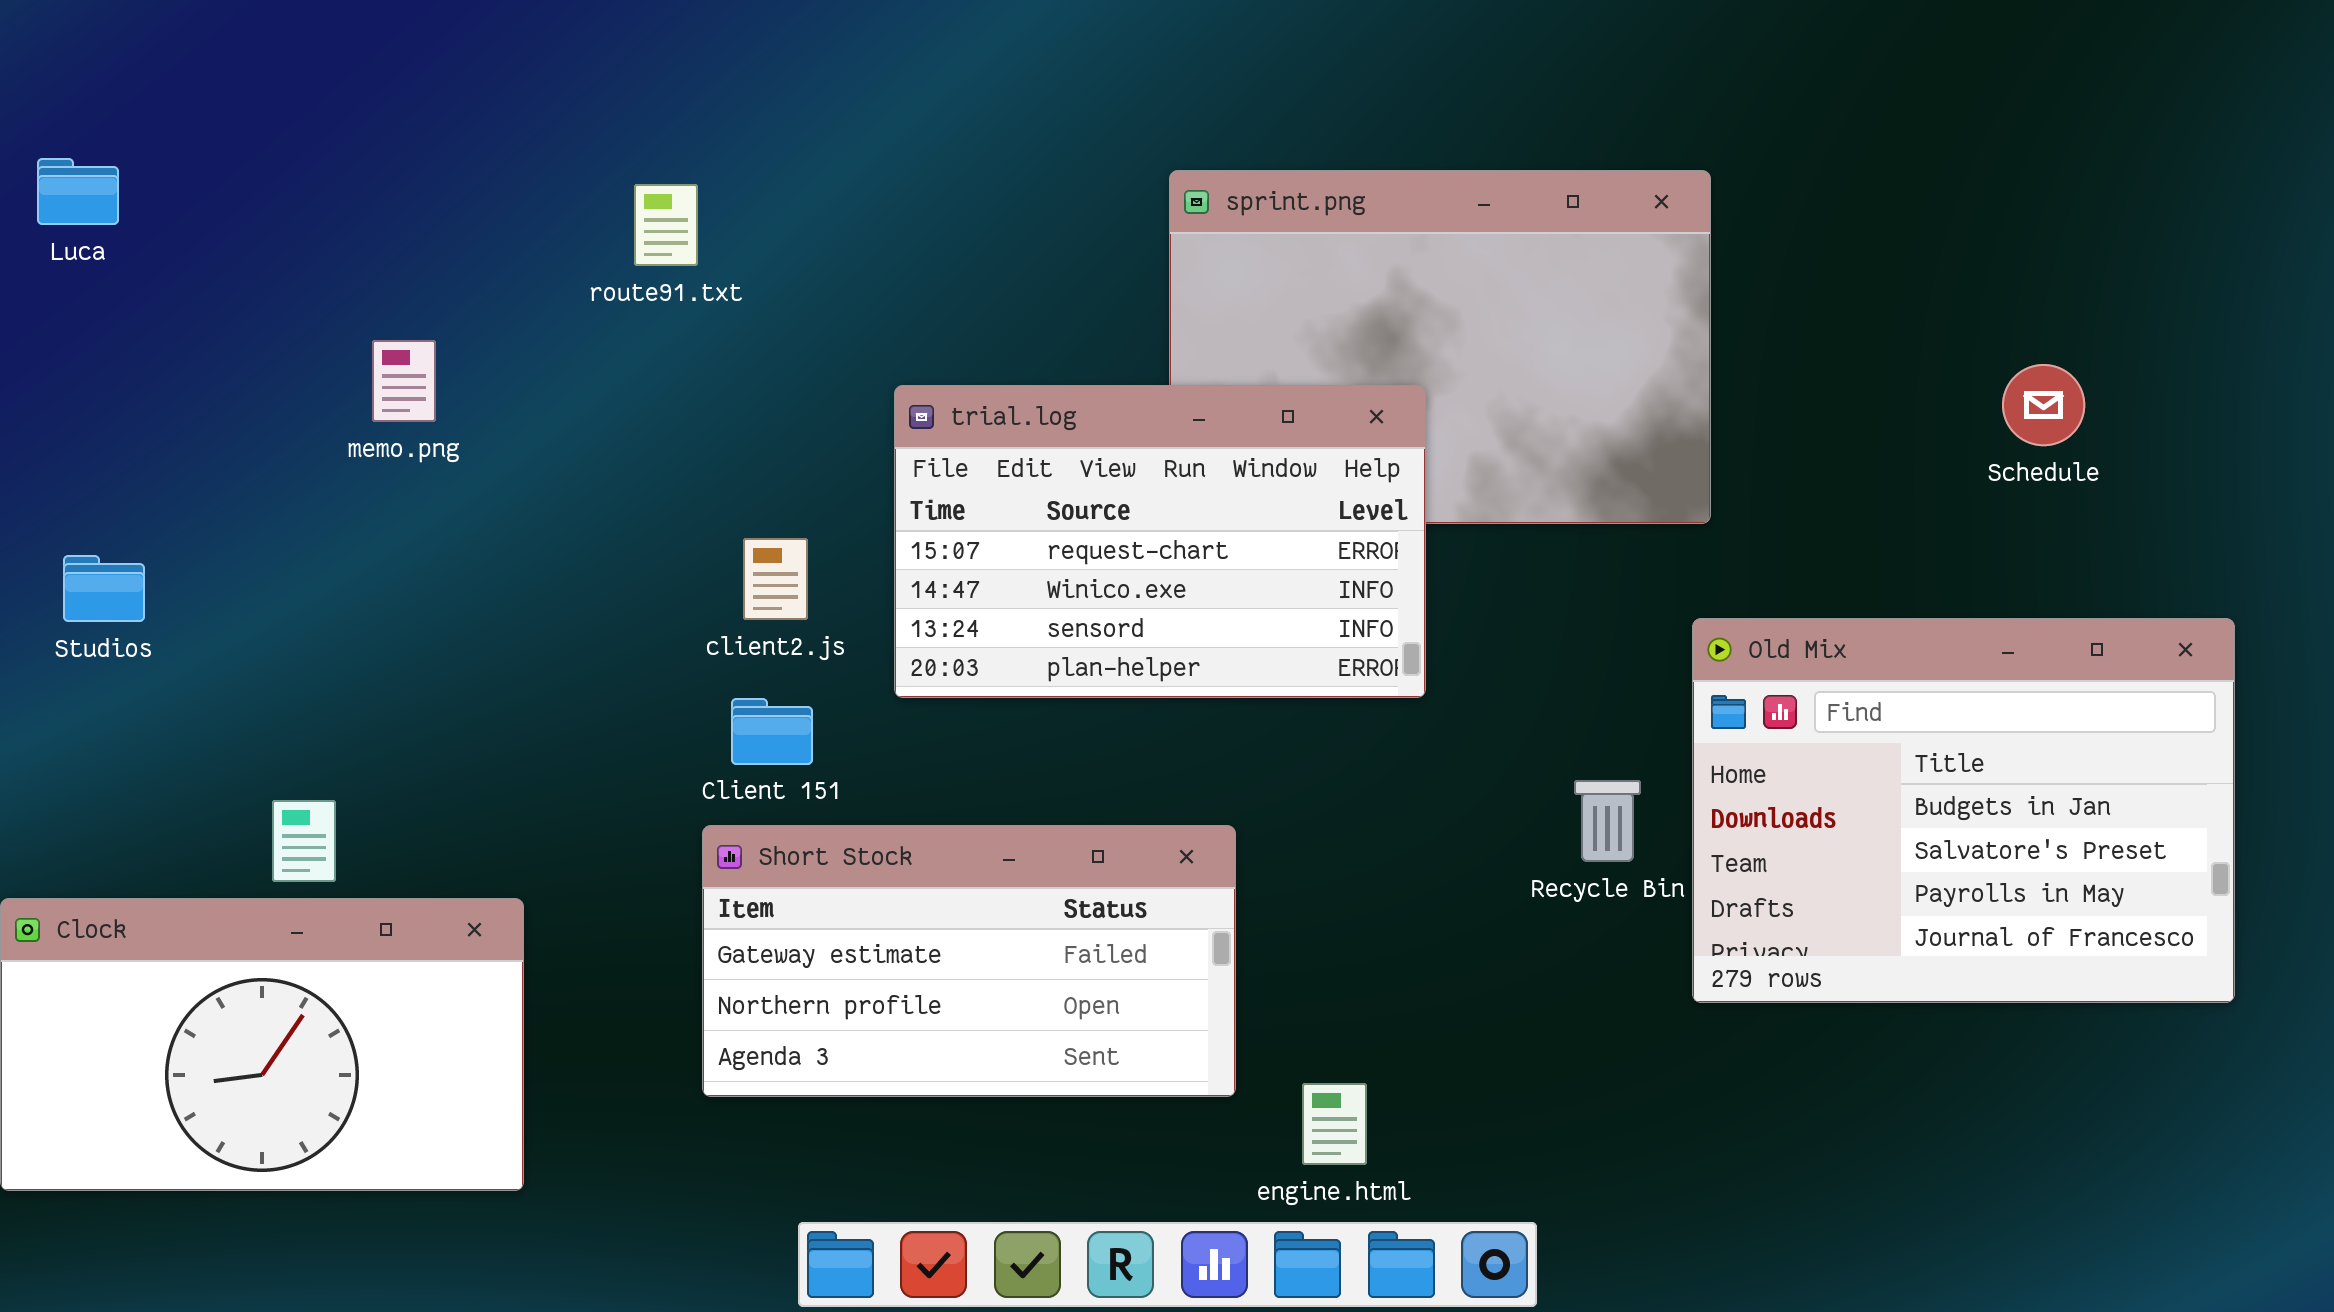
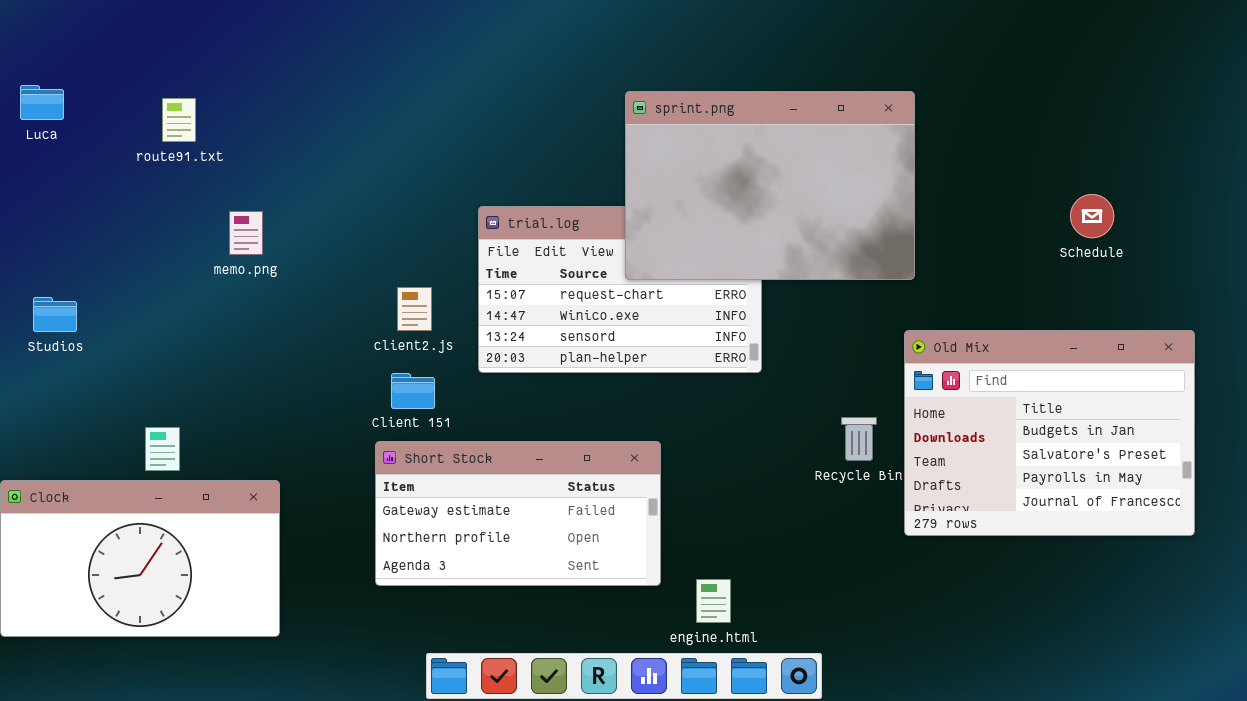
sprint.png: [1169,170,1711,524] -> [625,91,915,280], raised
route91.txt: [634,184,698,266] -> [162,98,196,142], moved
memo.png: [372,340,436,422] -> [229,211,263,255], moved

